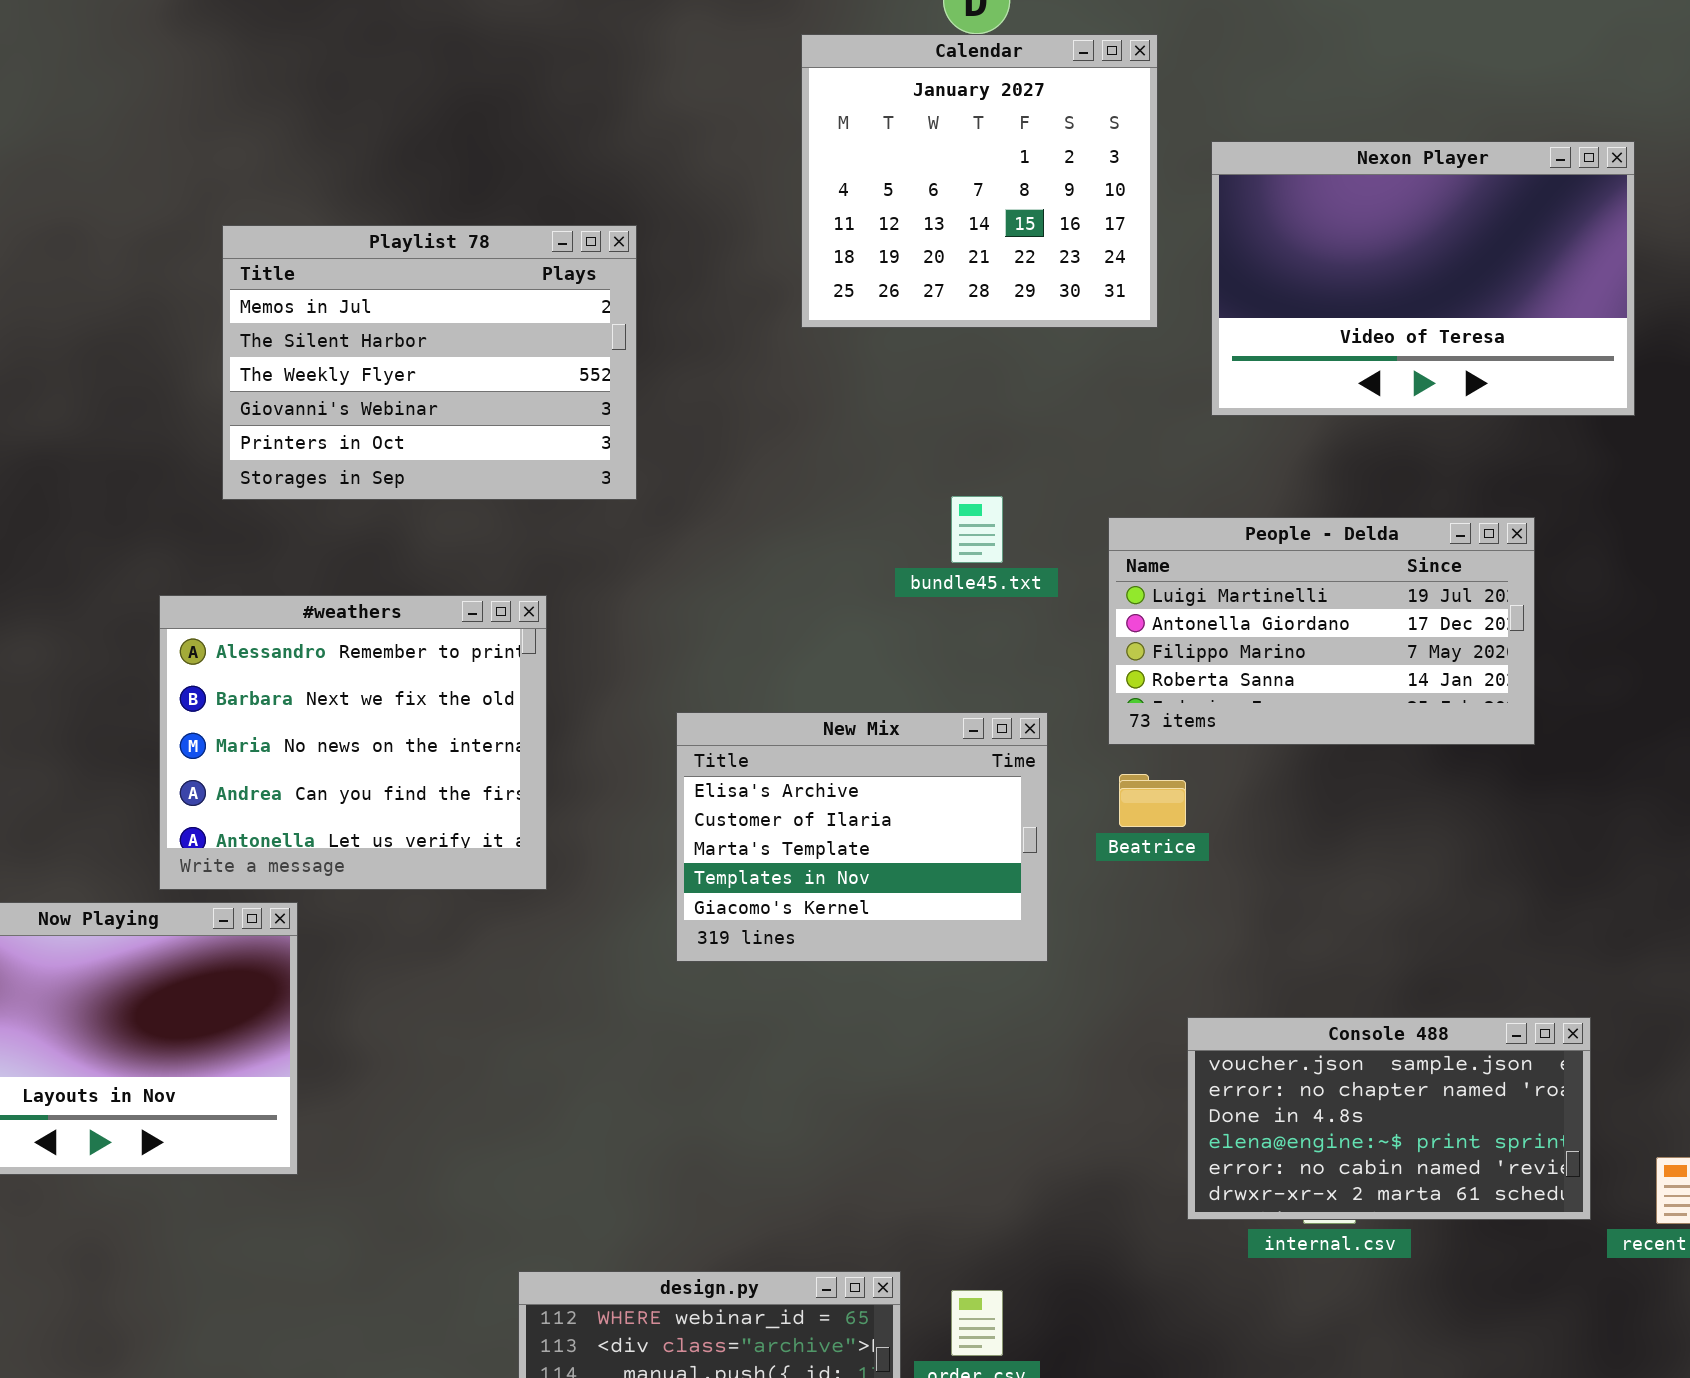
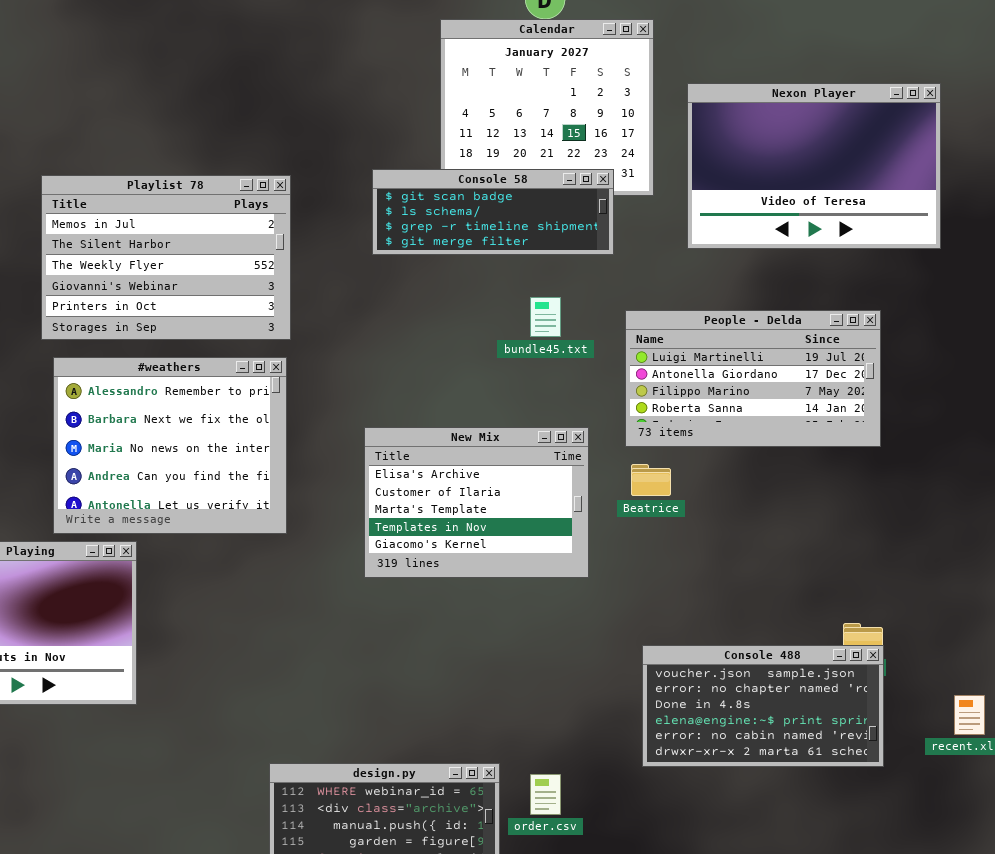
Playlist 78: [222,225,637,500] -> [41,175,291,340], moved
Console 58: none -> [372,169,614,255], opened
Console 488: [1187,1017,1591,1220] -> [642,645,884,767], moved

